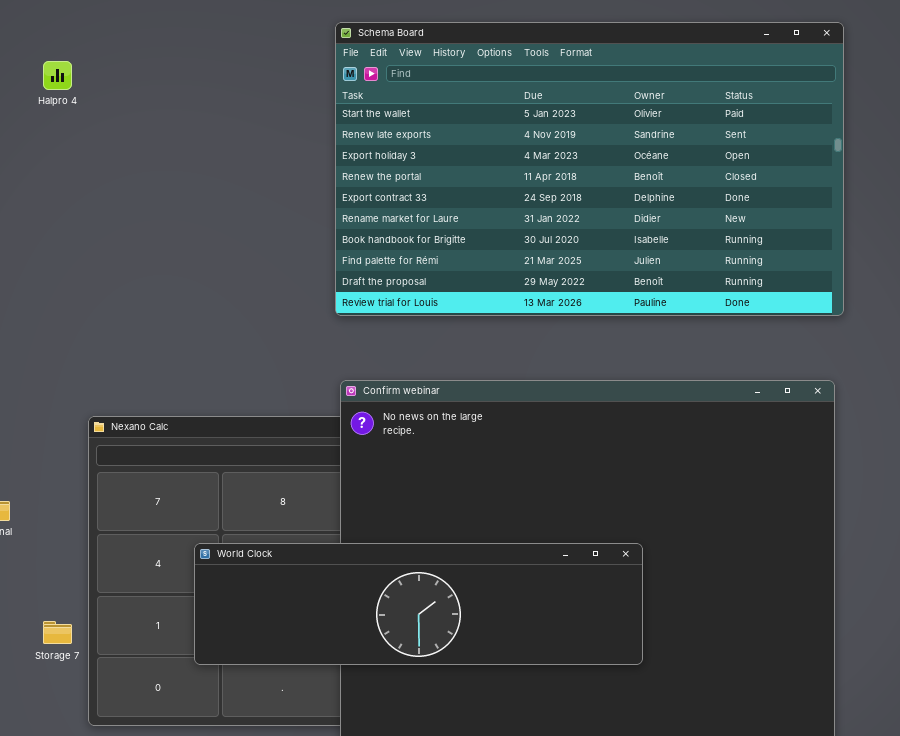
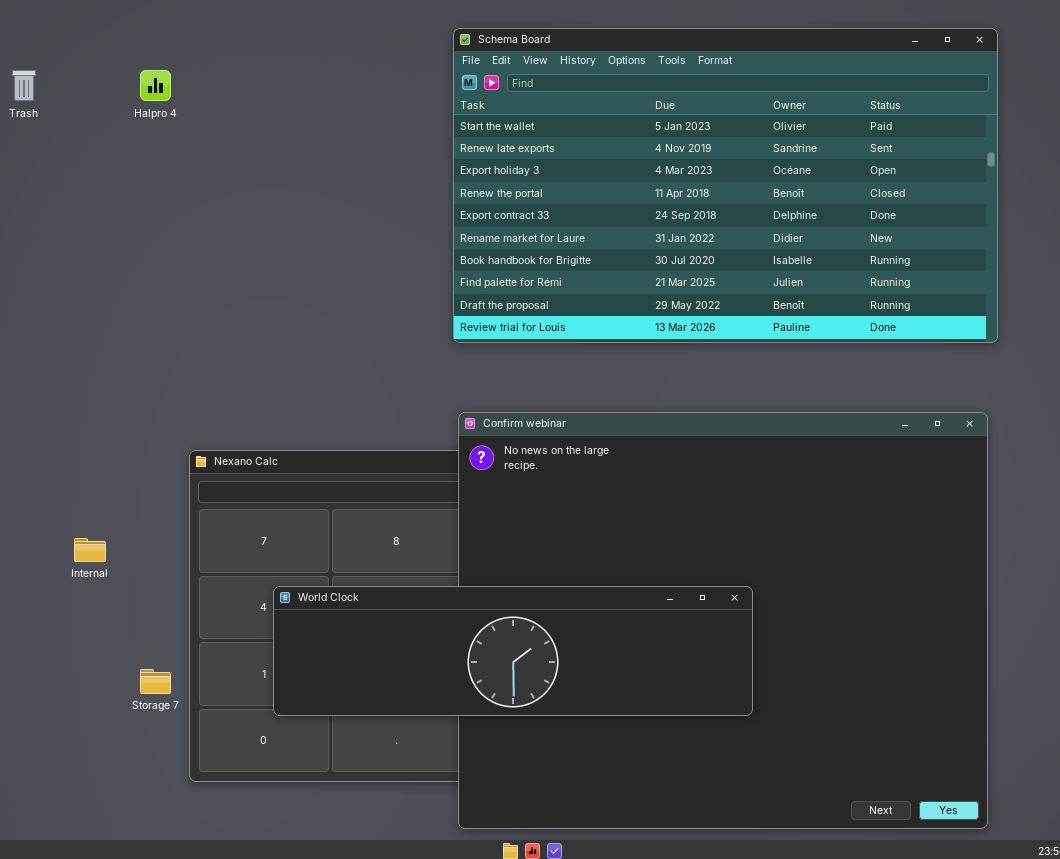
World Clock: [194,543,643,665] -> [273,586,753,716], moved

